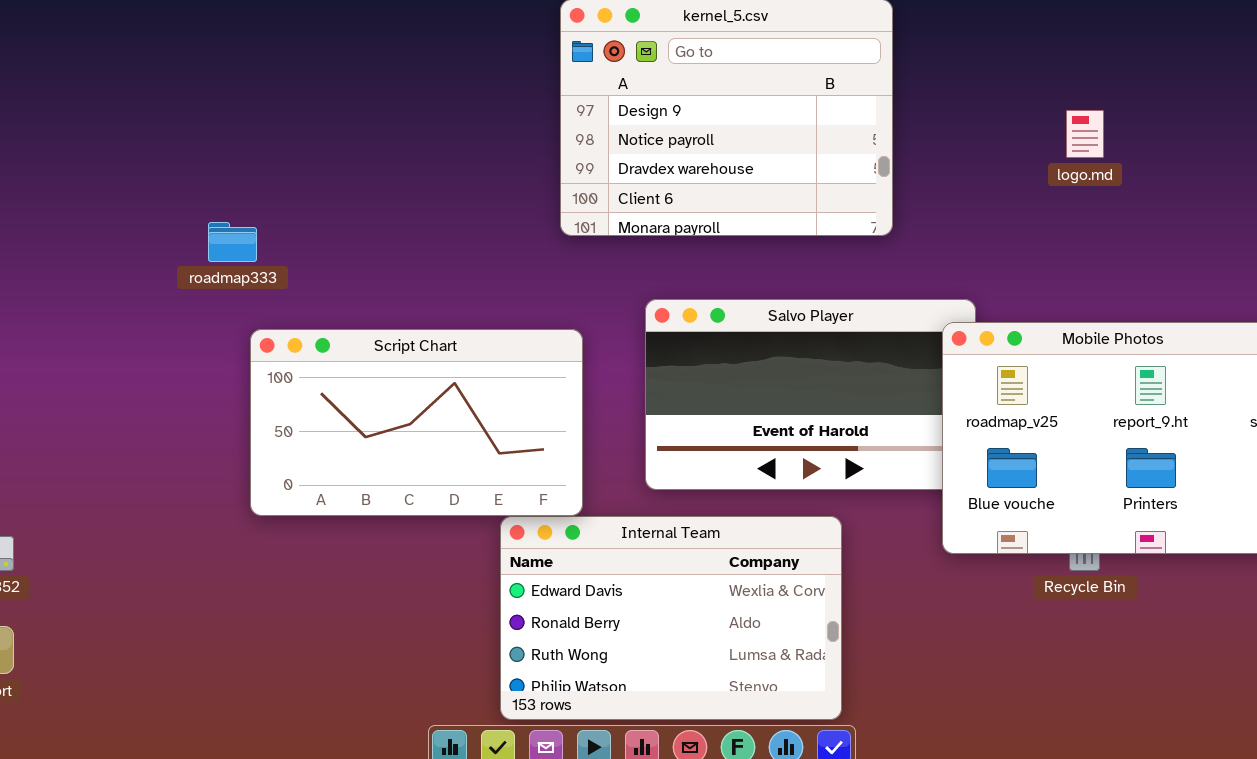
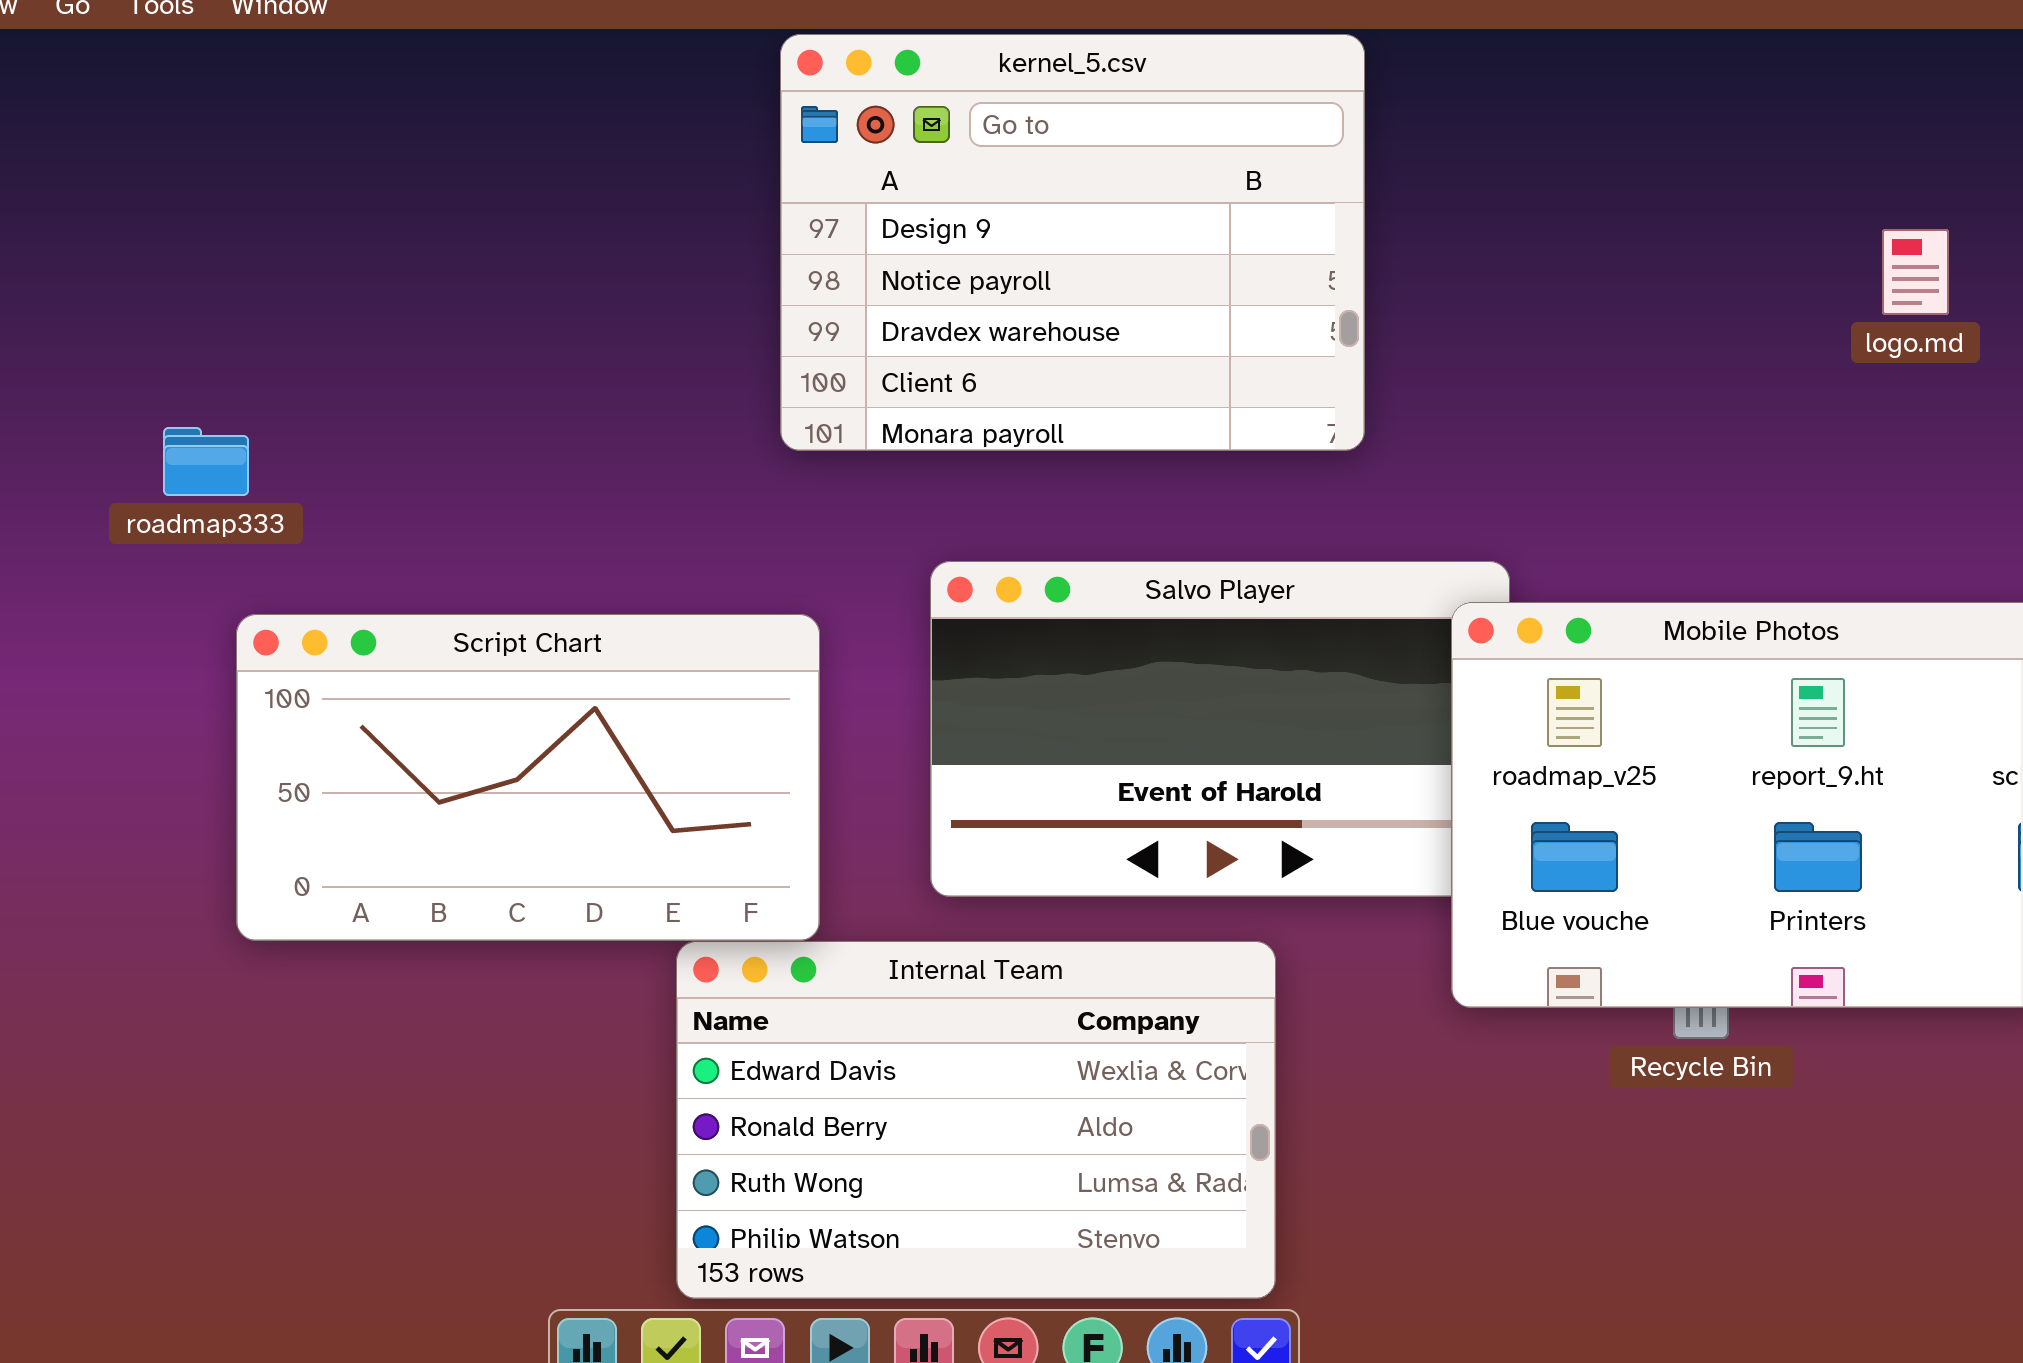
logo.md: [1066,110,1104,158] -> [1882,229,1949,315], moved

